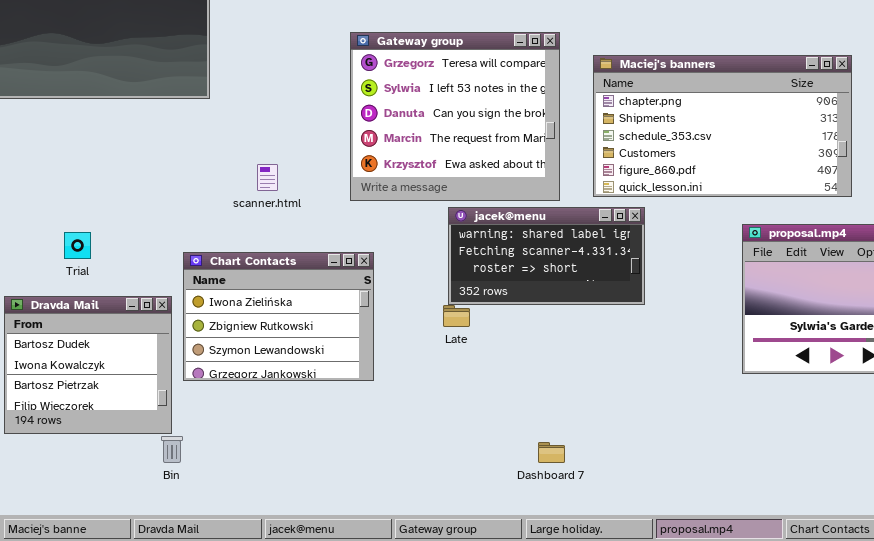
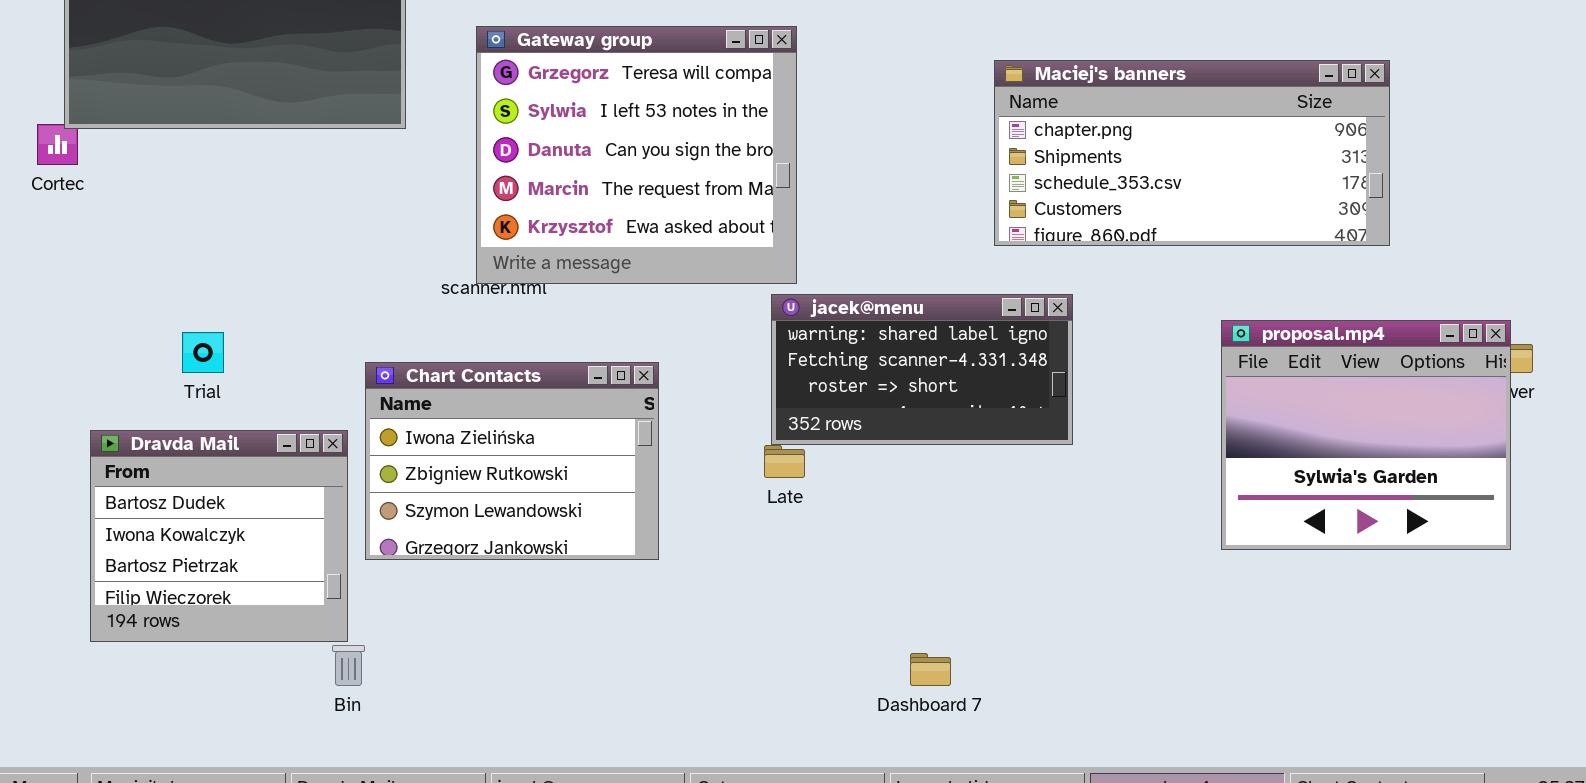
Gateway group: [350,32,560,201] -> [476,26,797,284], moved
Maciej's banners: [593,55,852,197] -> [994,60,1390,246], resized

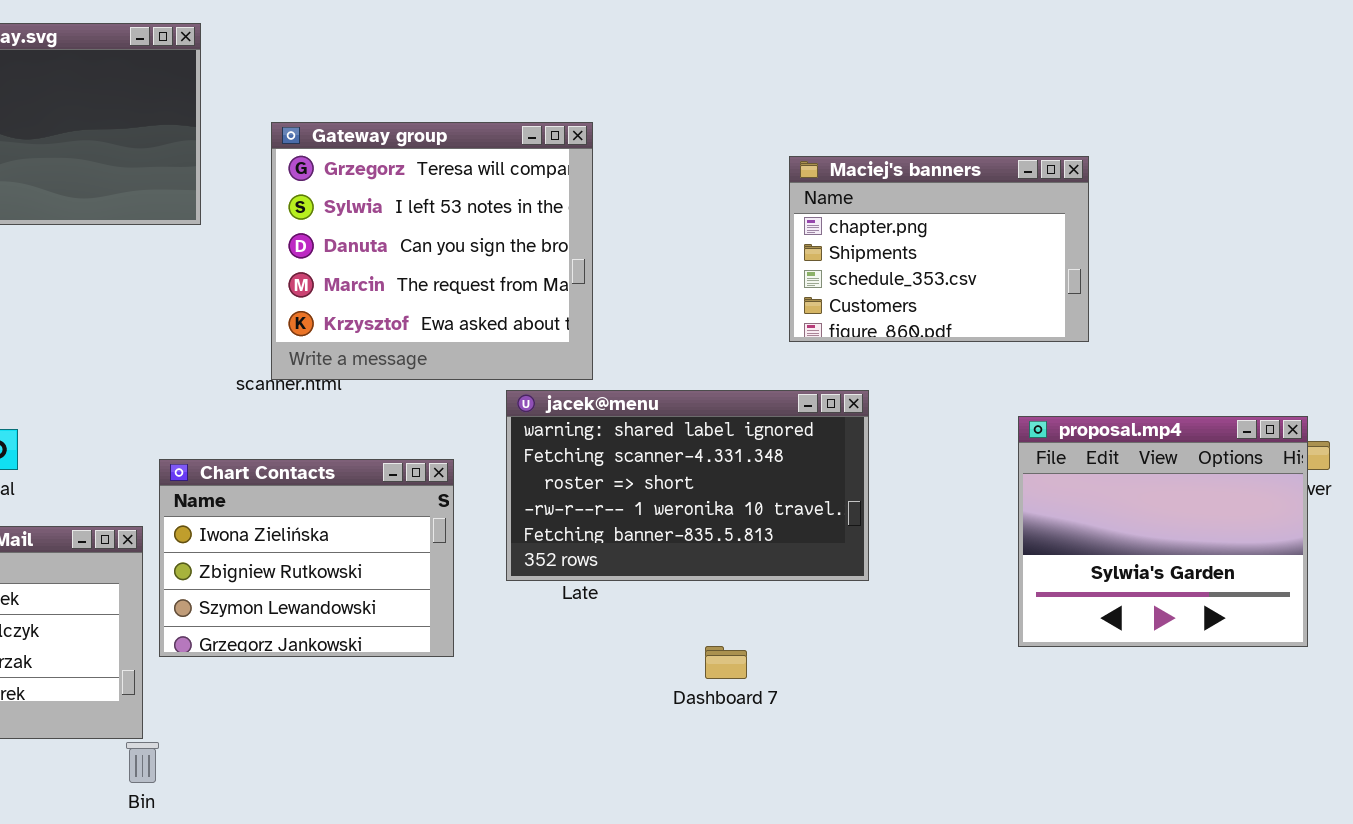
Maciej's banners: [994,60,1390,246] -> [789,156,1089,342], resized
jacek@menu: [771,294,1073,445] -> [506,390,869,581], resized
Dashboard 7: [910,653,951,686] -> [705,646,747,679], moved

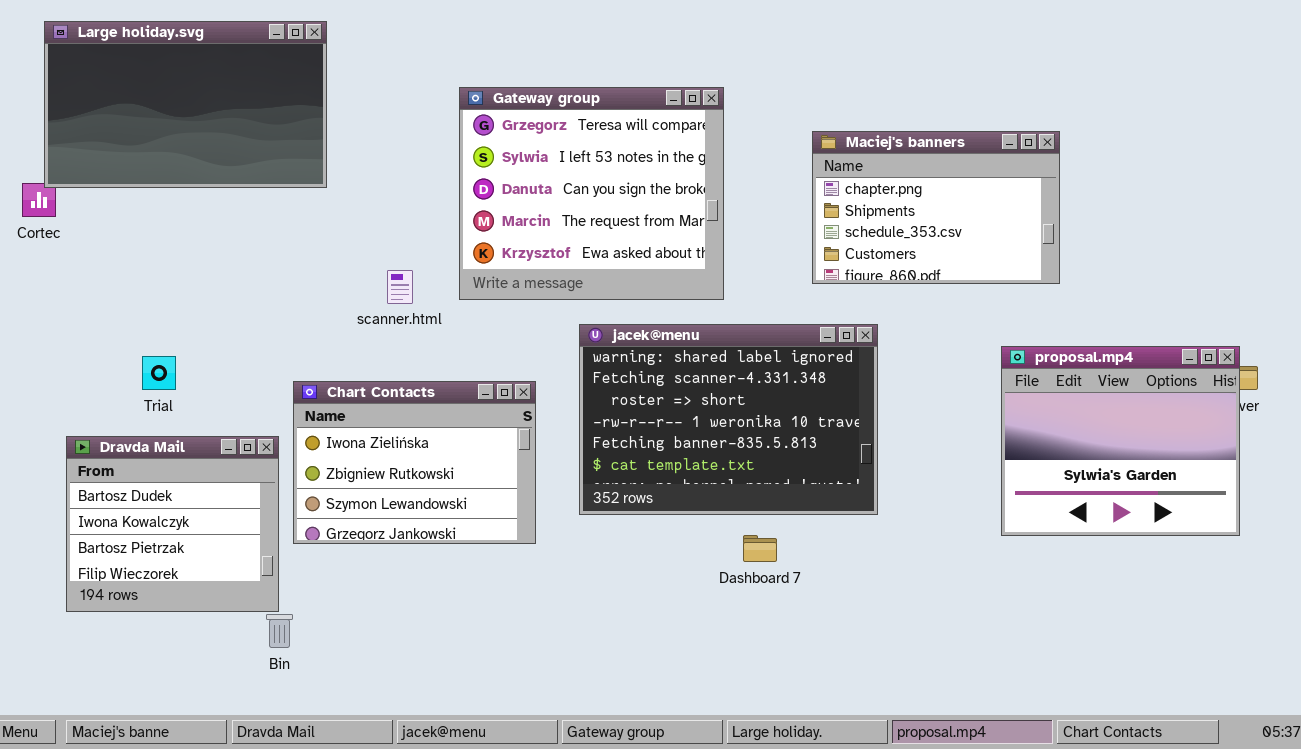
Gateway group: [271,122,593,380] -> [459,87,724,300], moved
jacek@menu: [506,390,869,581] -> [579,324,878,515], resized

